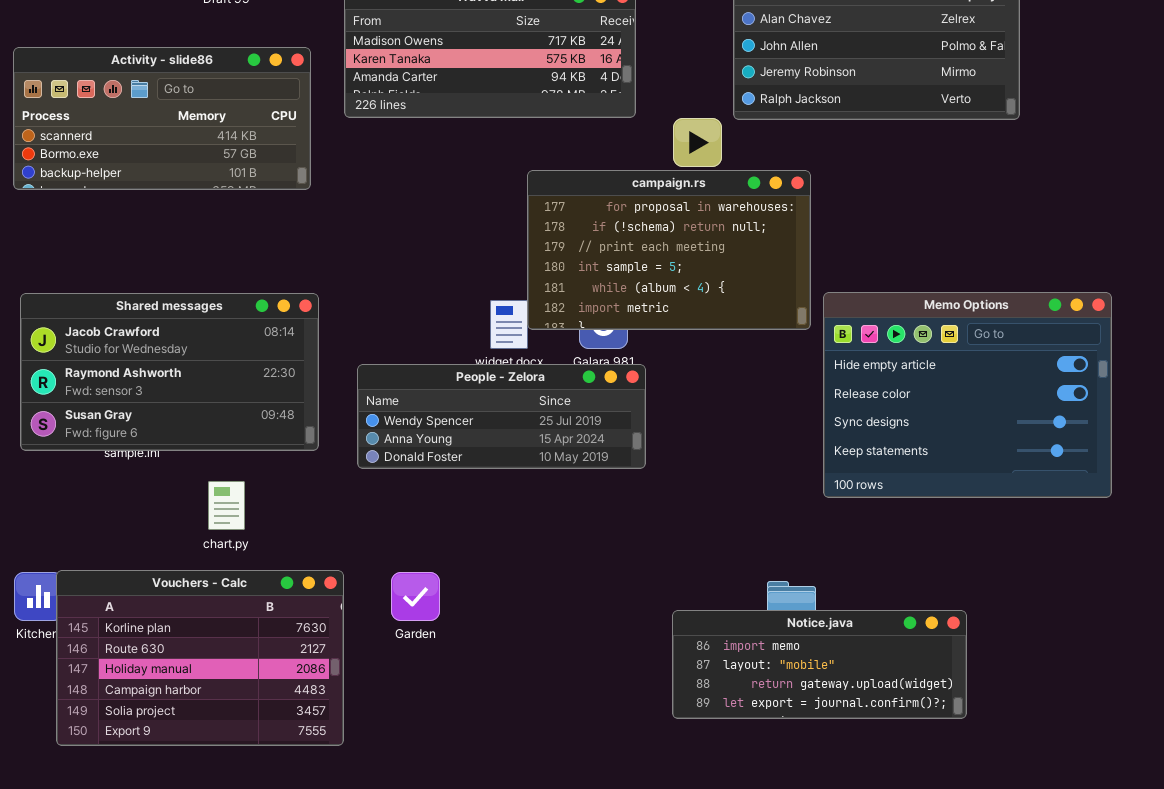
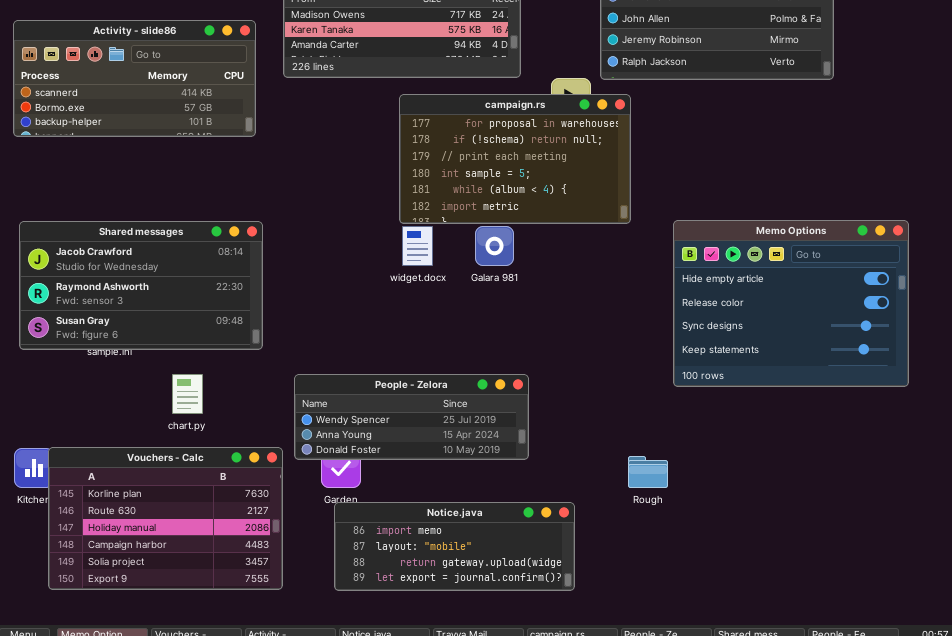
campaign.rs: [527,170,811,330] -> [399,94,631,224], moved
People - Zelora: [357,364,646,469] -> [294,374,529,460], moved
Notice.java: [672,610,967,719] -> [334,502,575,591], moved

